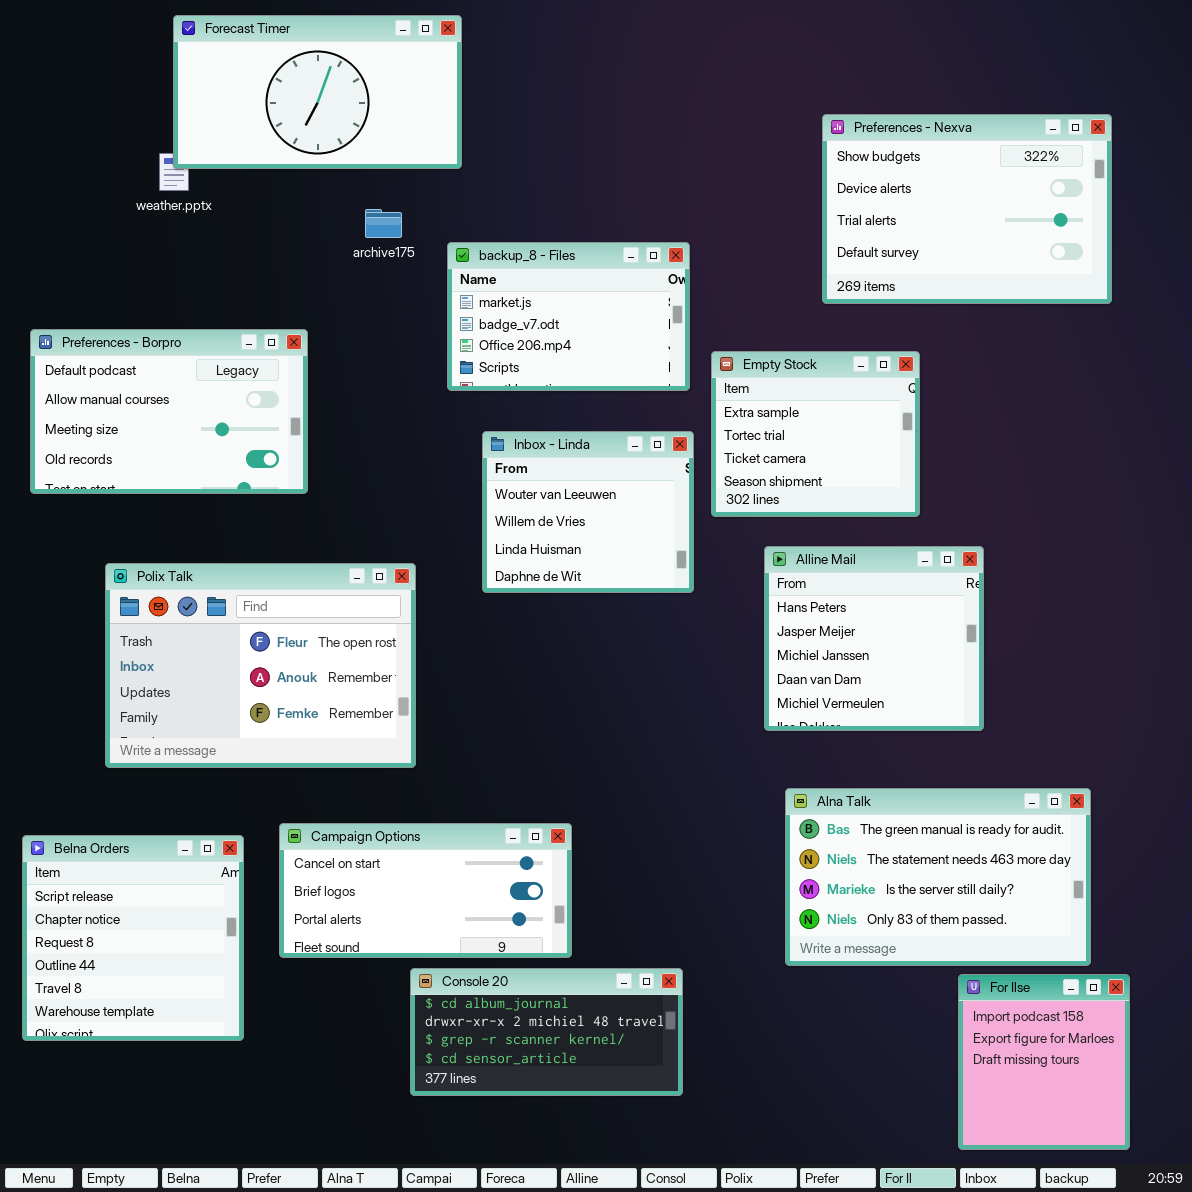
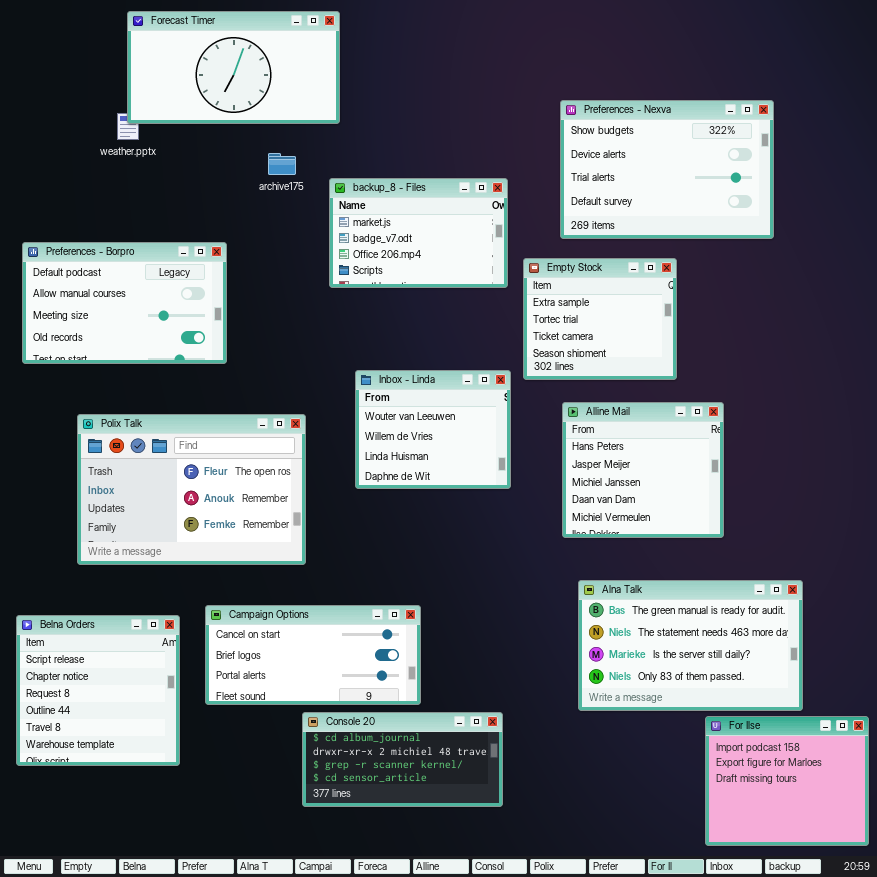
Preferences - Nexva: [822,114,1112,304] -> [560,100,774,239], moved
Inbox - Linda: [482,431,694,593] -> [355,370,511,489], moved
For Ilse: [958,974,1130,1150] -> [705,716,869,846], resized

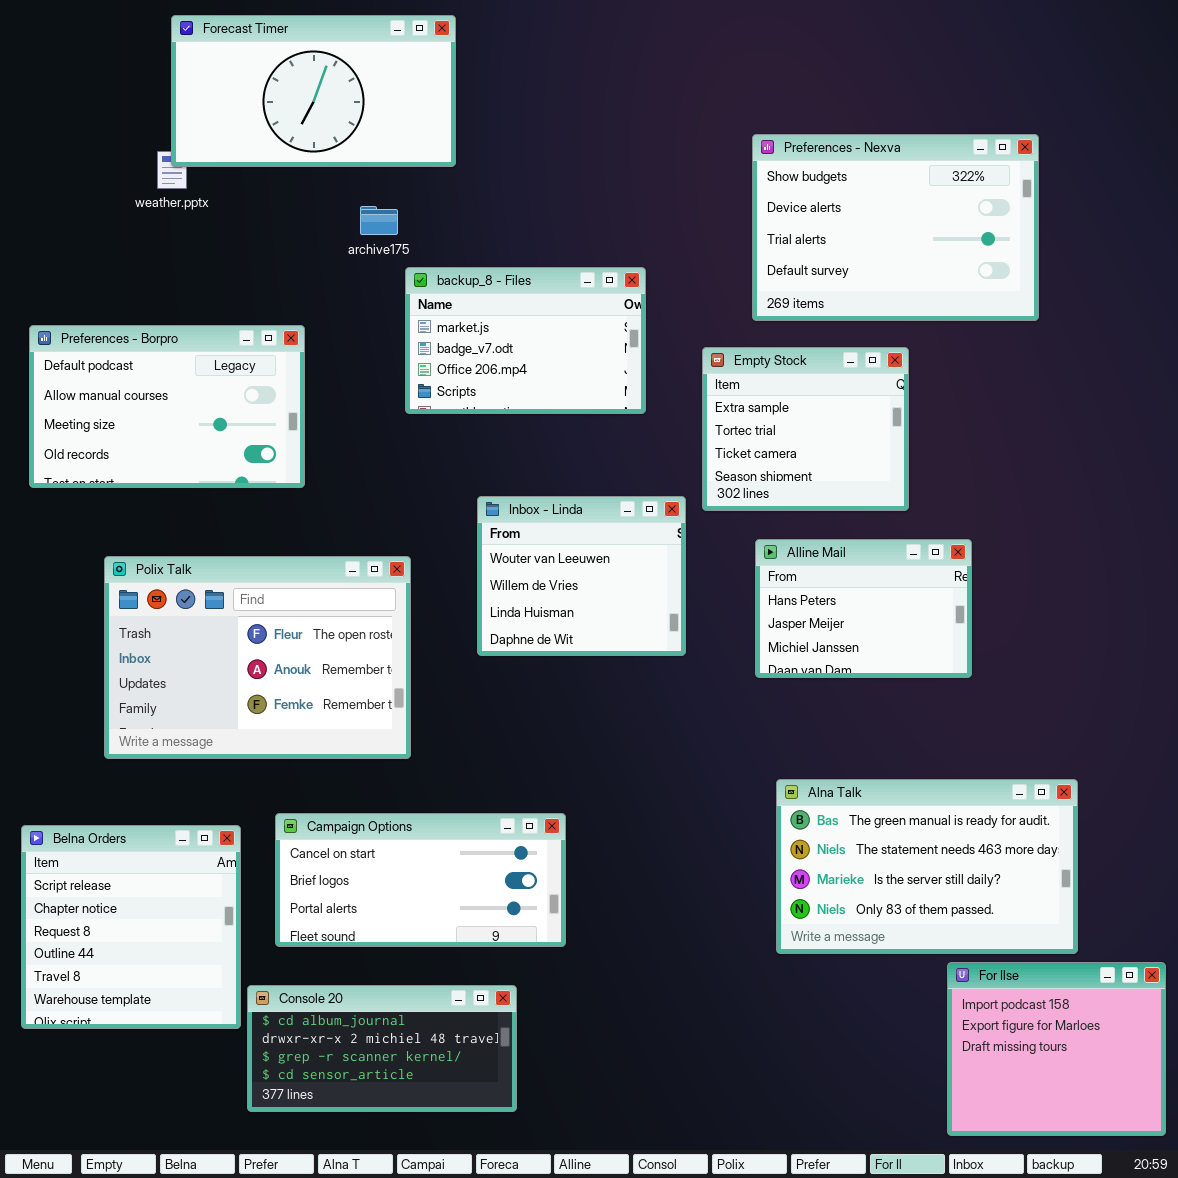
backup_8 - Files: [329,178,508,288] -> [405,267,646,414], moved
Alline Mail: [562,402,724,538] -> [755,539,972,678], resized
Console 20: [302,712,503,807] -> [247,985,517,1112], moved

